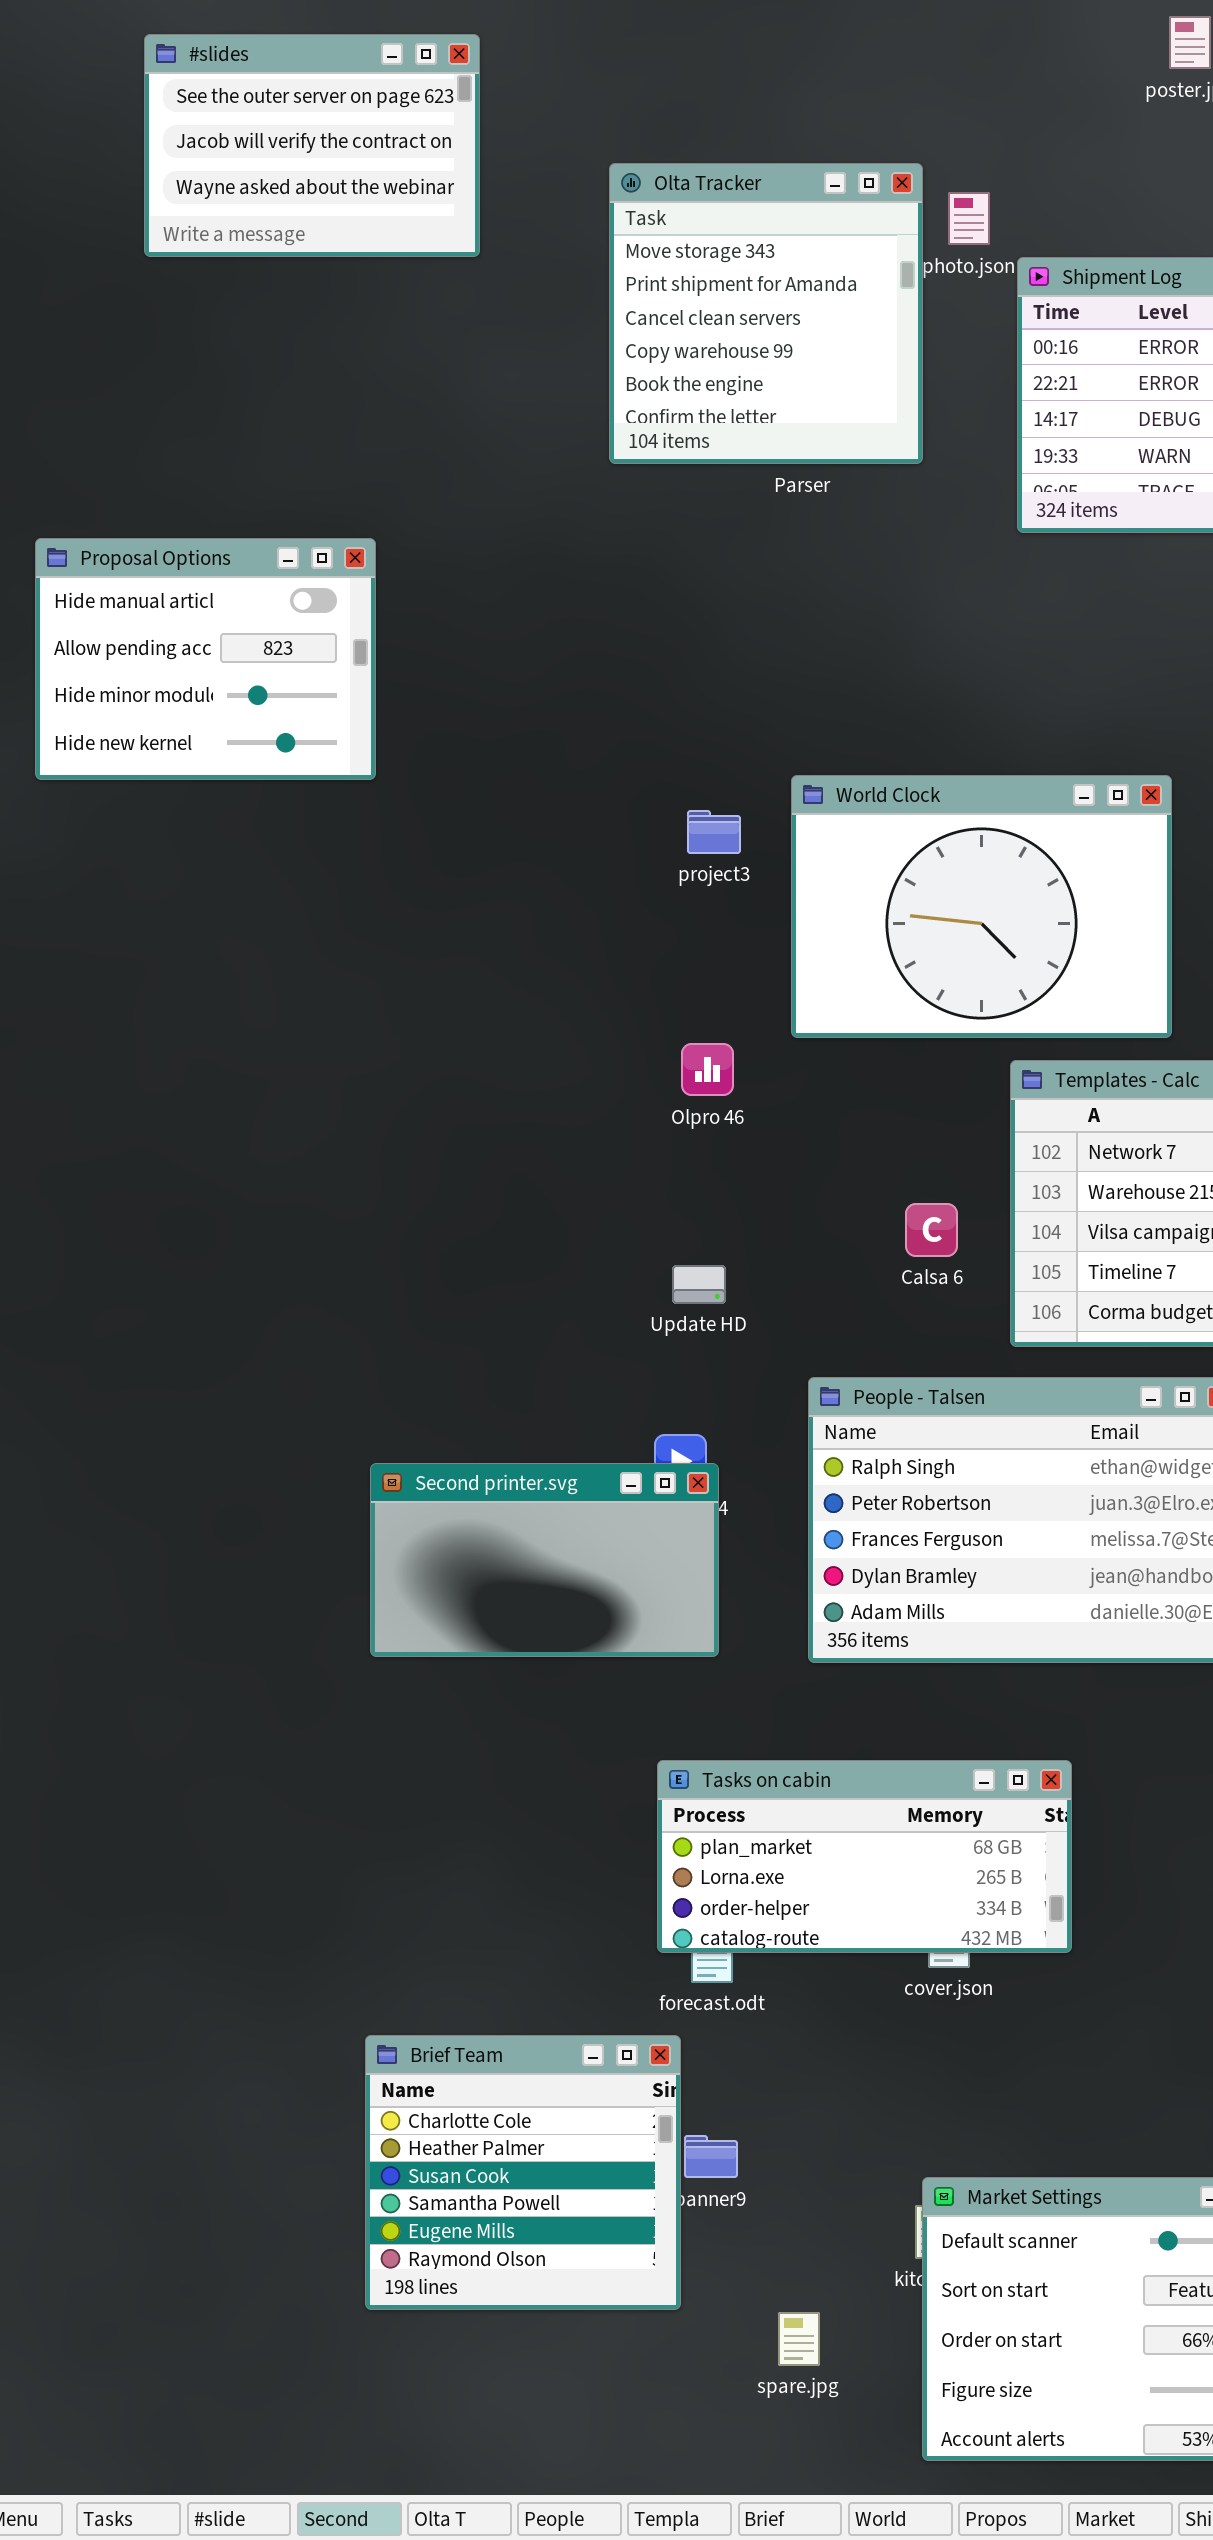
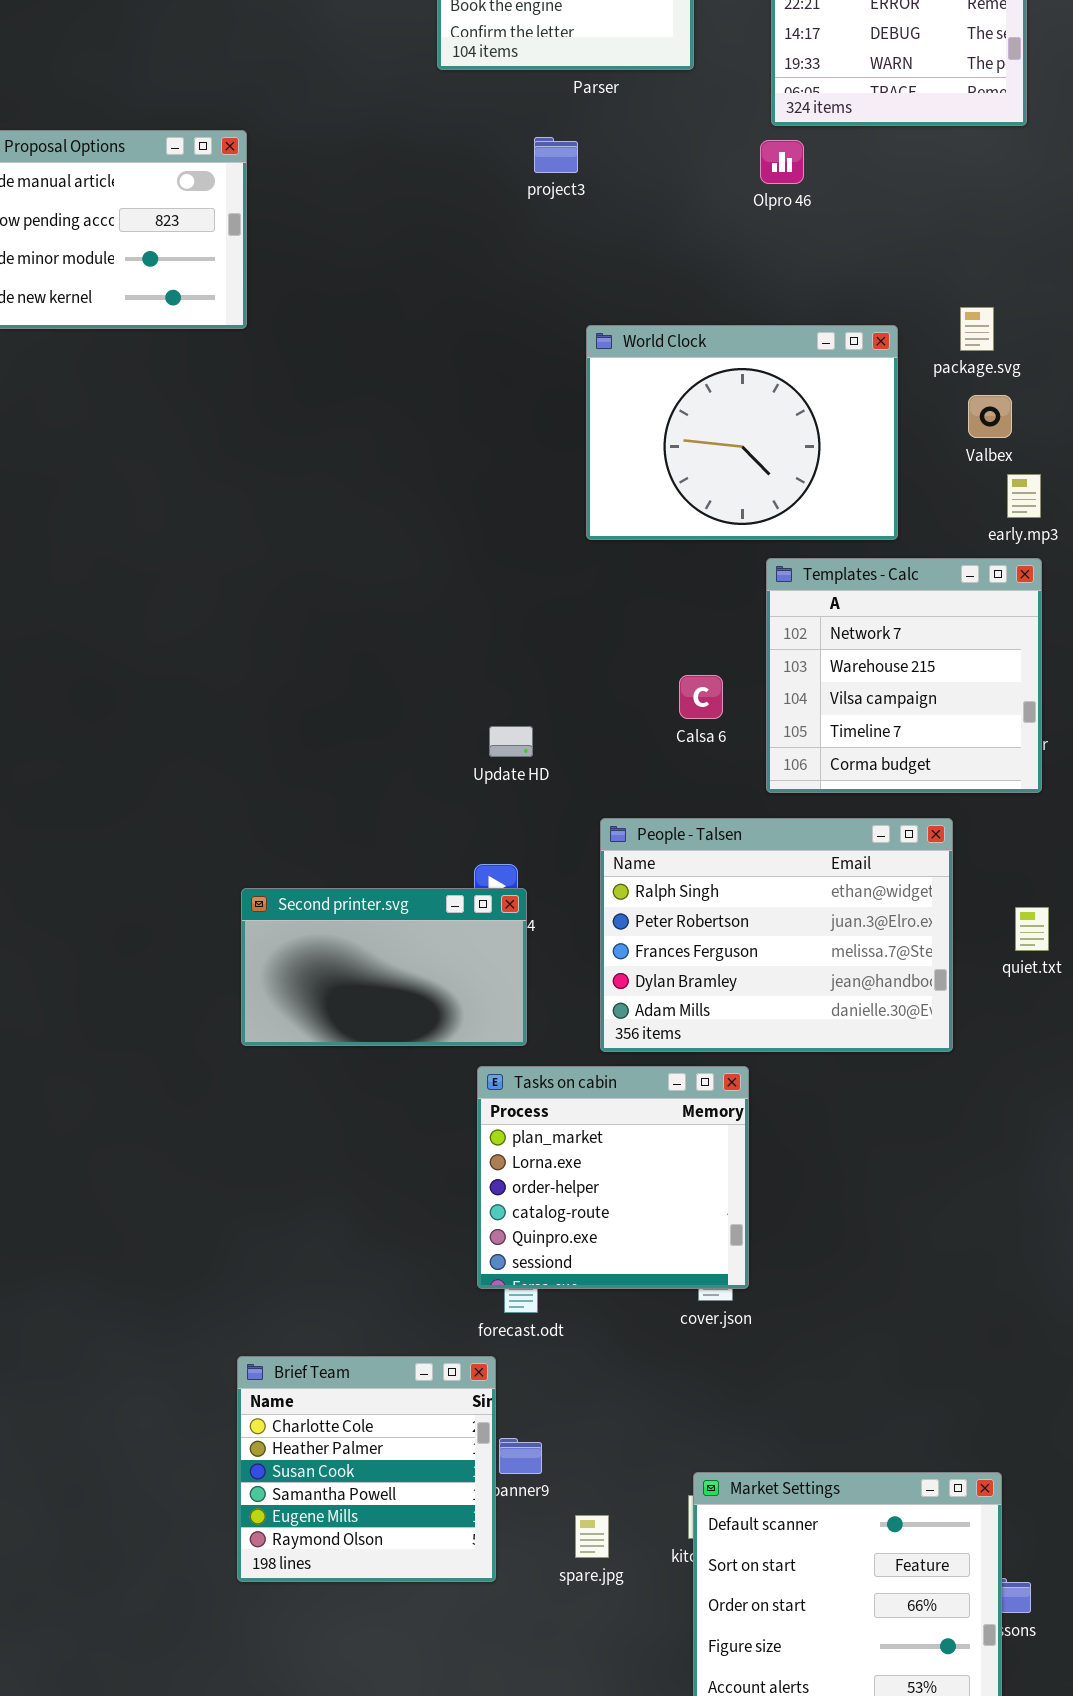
project3: [687,810,741,854] -> [534,137,578,173], moved
Olpro 46: [681,1043,734,1096] -> [760,140,804,184], moved
Tasks on cabin: [657,1760,1072,1953] -> [477,1066,749,1289], resized
spare.jpg: [778,2312,820,2366] -> [575,1515,609,1558], moved

